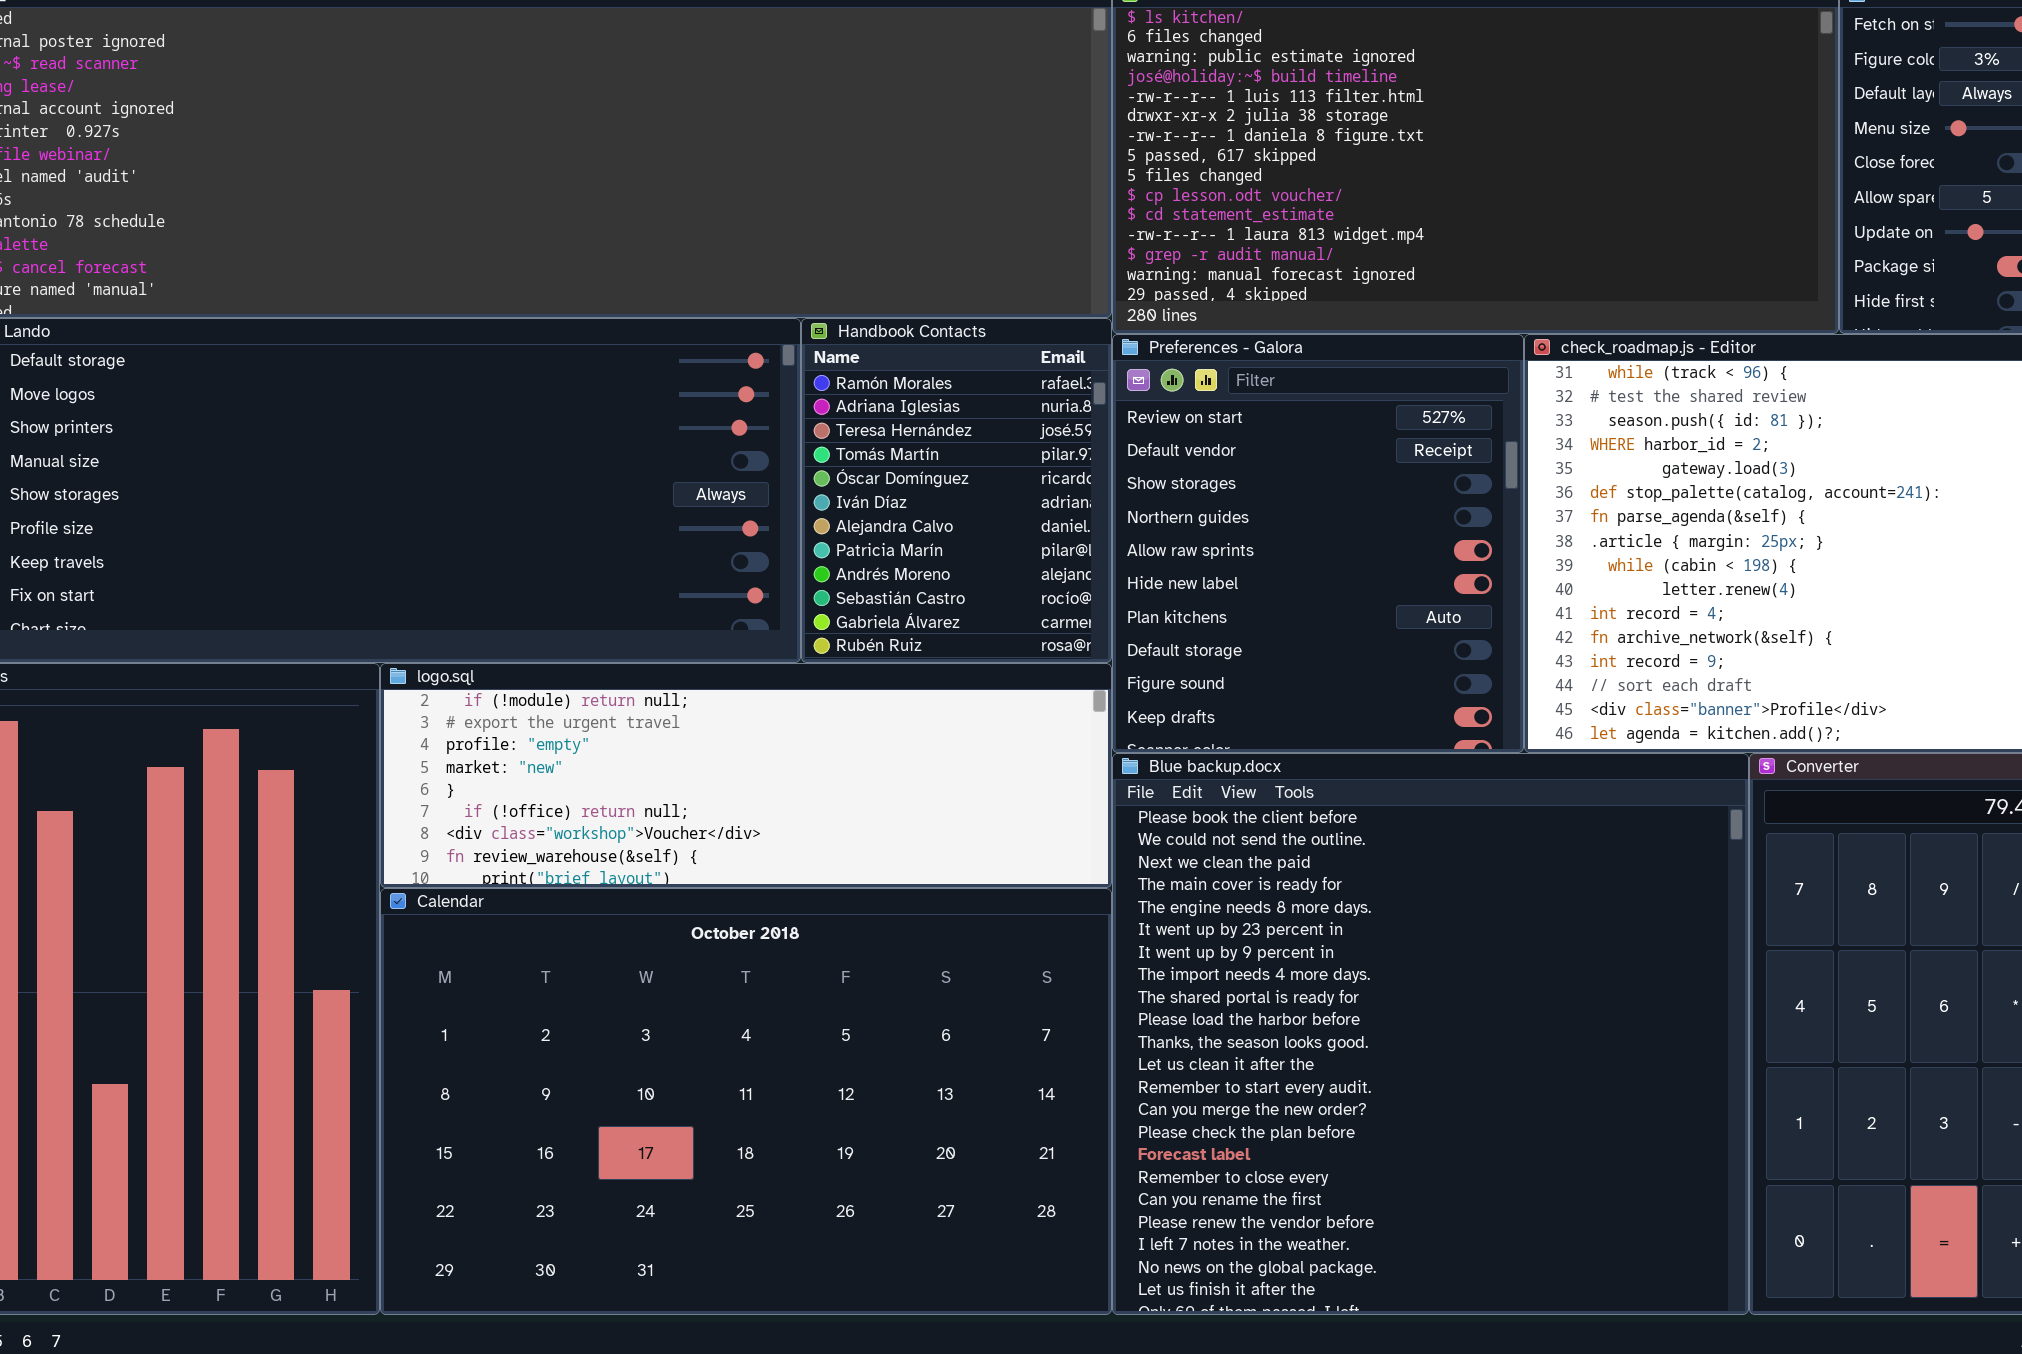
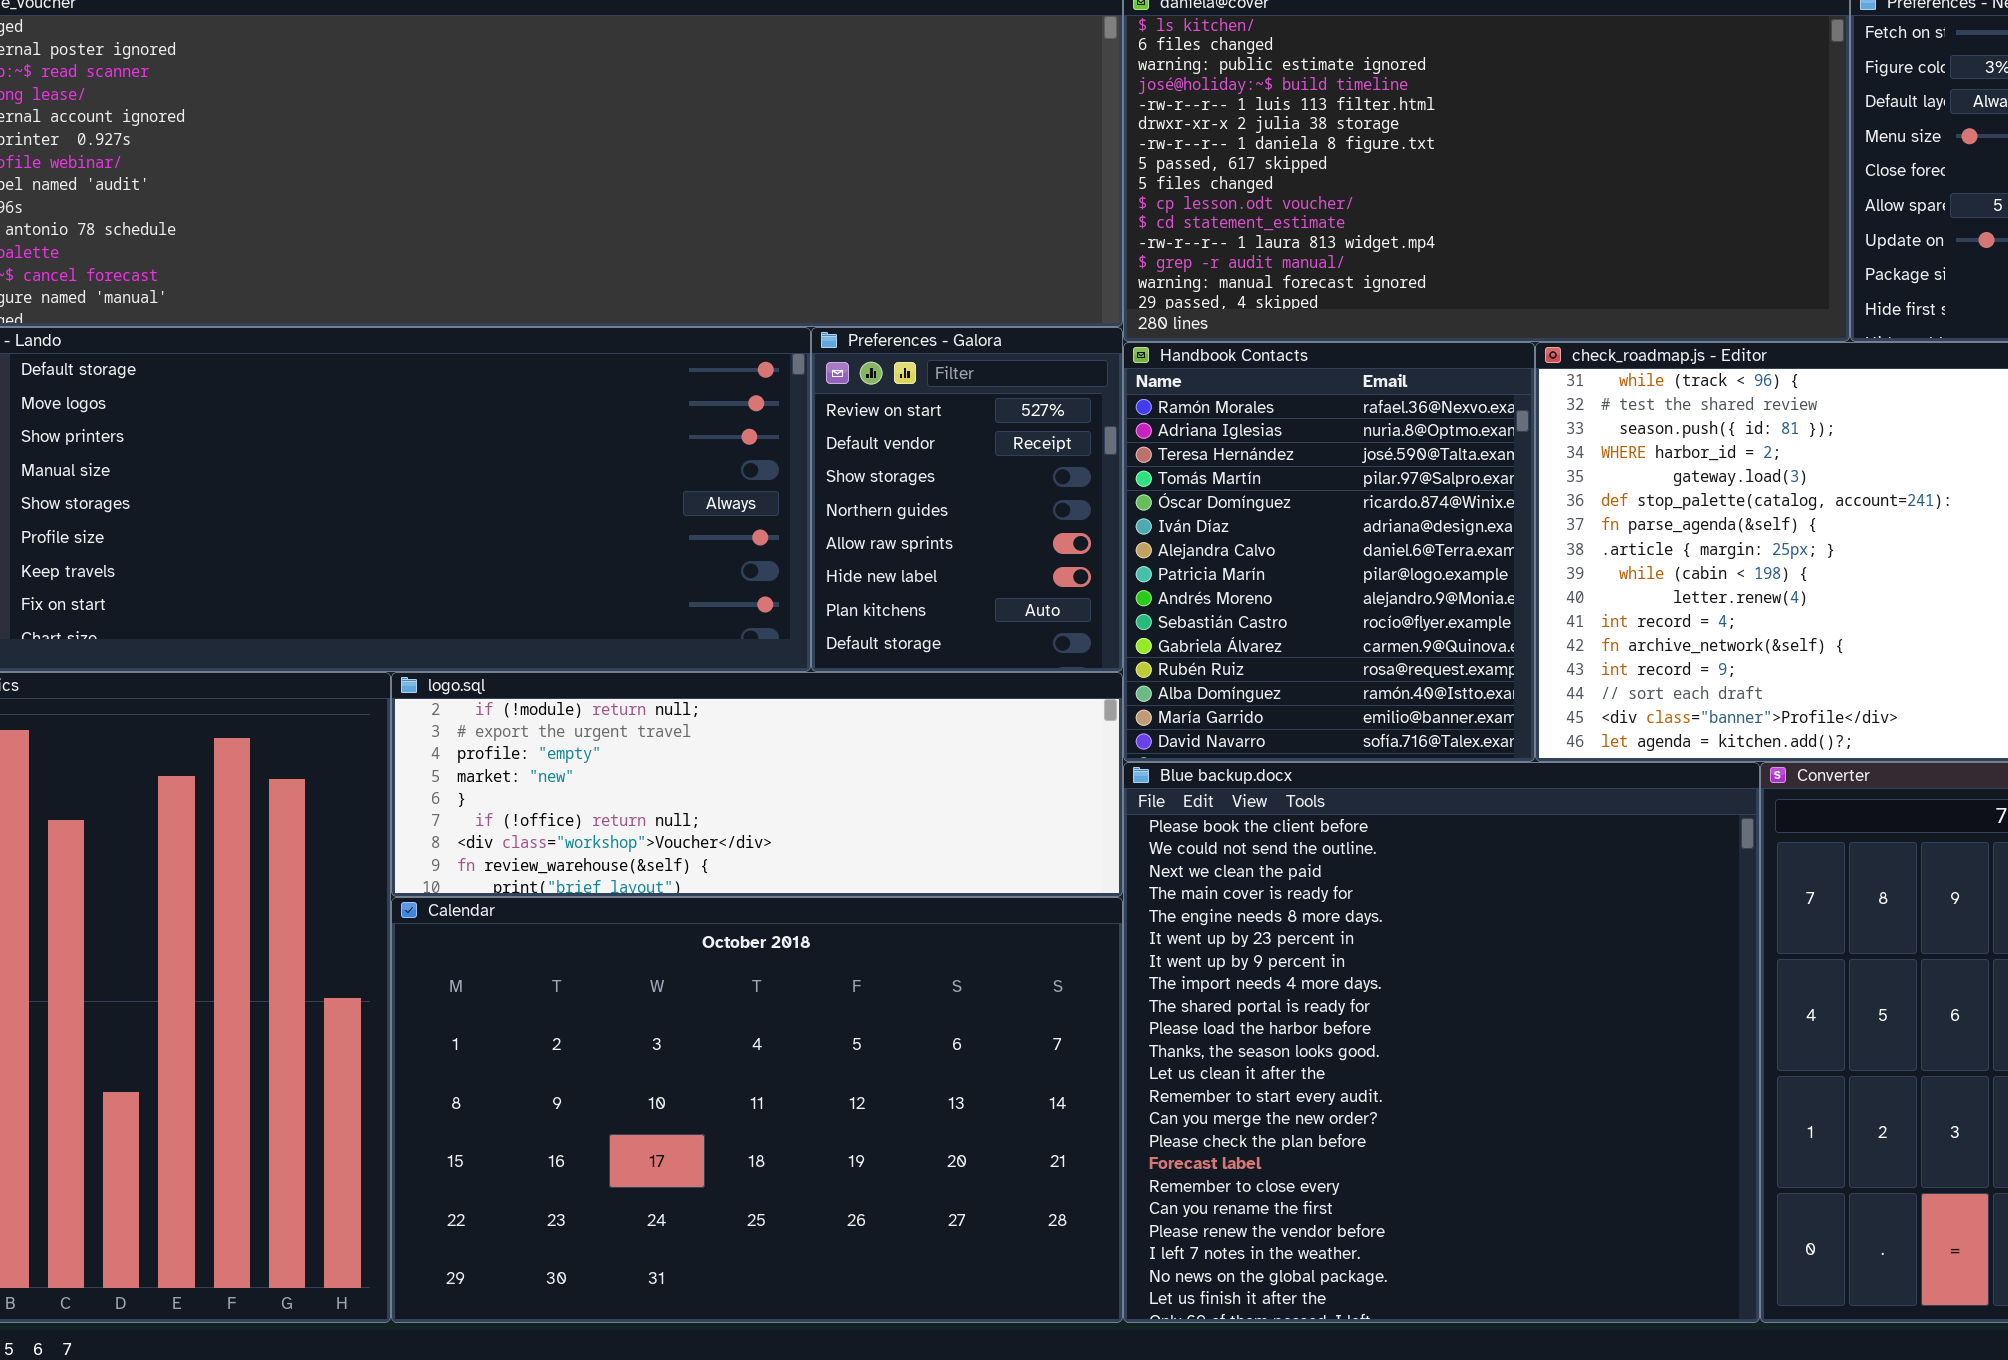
Handbook Contacts: [801,318,1112,663] -> [1123,342,1535,762], moved, resized
Preferences - Galora: [1112,334,1524,753] -> [811,327,1123,672], moved, resized

